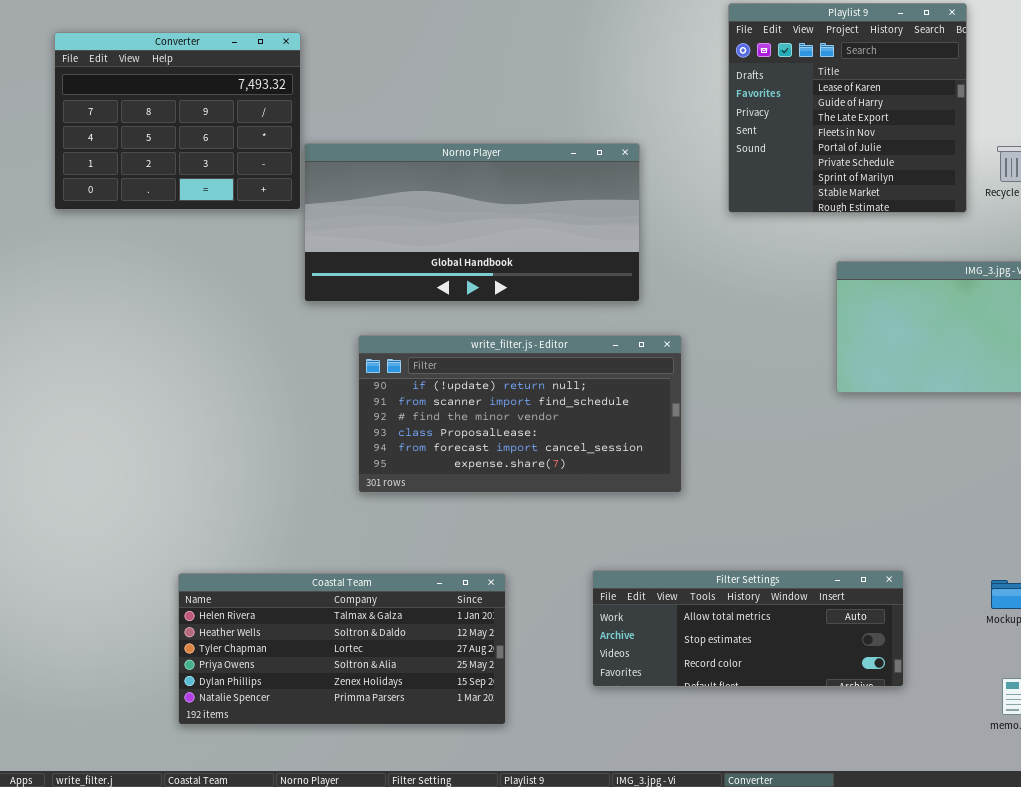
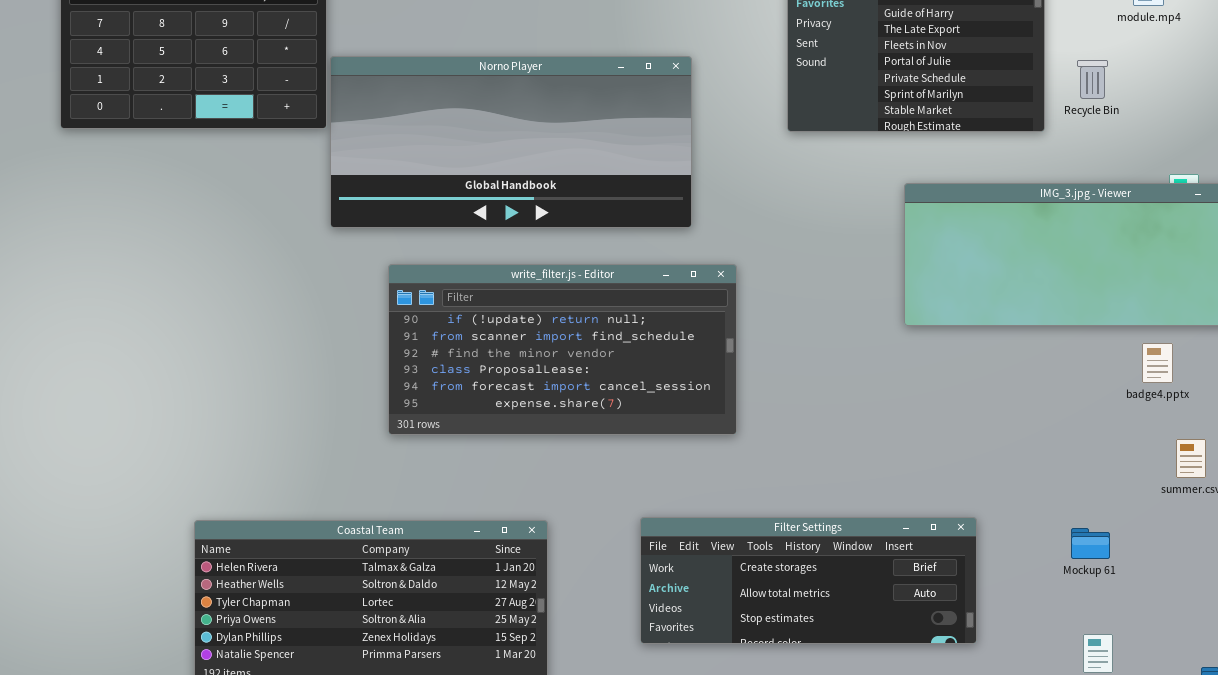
Filter Settings: [592,570,904,687] -> [640,517,977,644], scrolled up 1 row

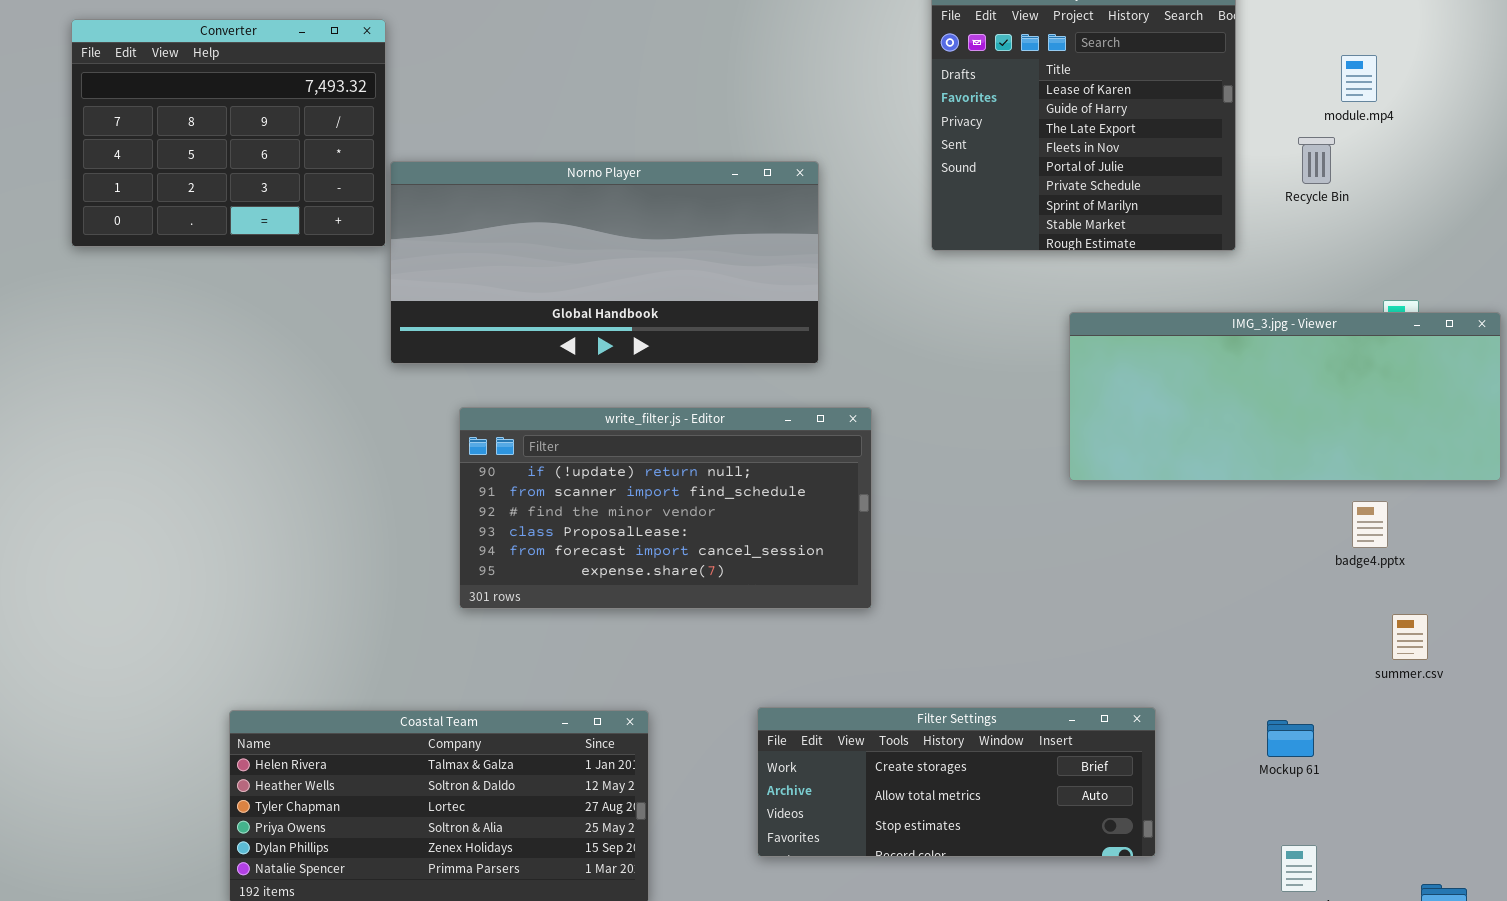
Recycle Bin: [1077,60,1108,99] -> [1298,137,1335,184], moved

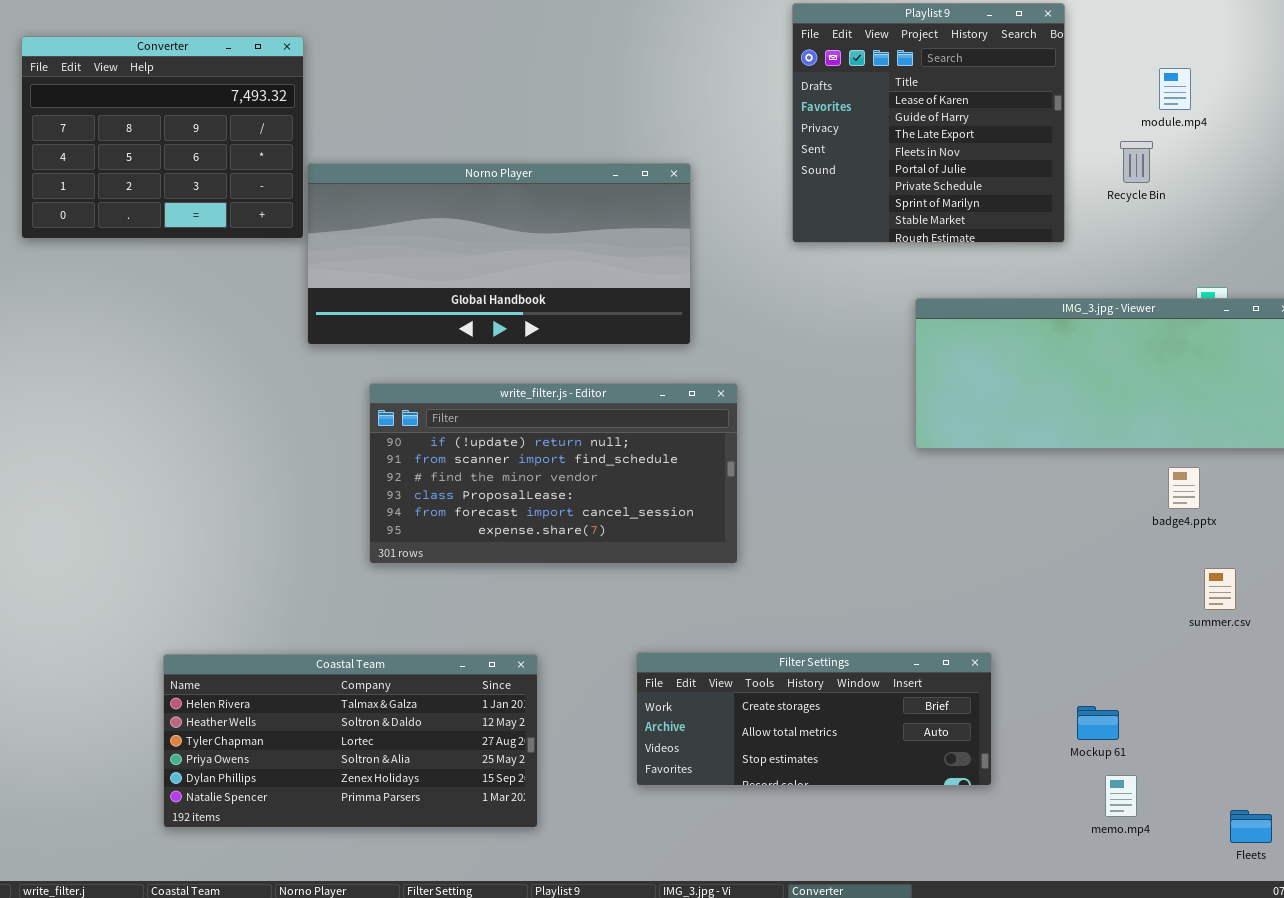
Mockup 61: [1267,720,1314,757] -> [1077,706,1119,740], moved

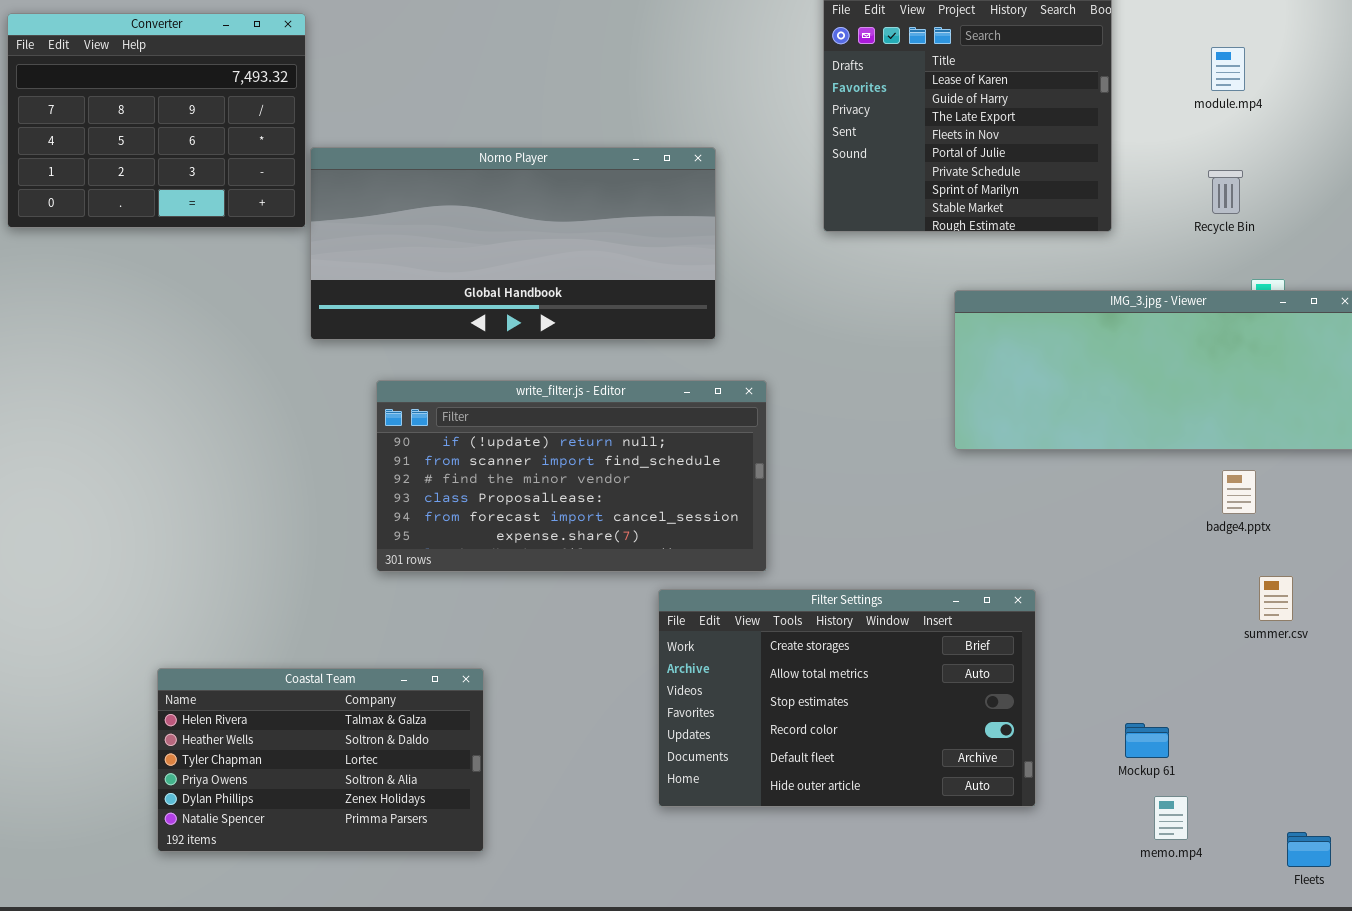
Recycle Bin: [1120,141,1153,183] -> [1208,170,1243,214], moved
Filter Settings: [636,652,992,786] -> [658,589,1036,807], resized
Coastal Team: [163,654,538,828] -> [157,668,484,852], resized

